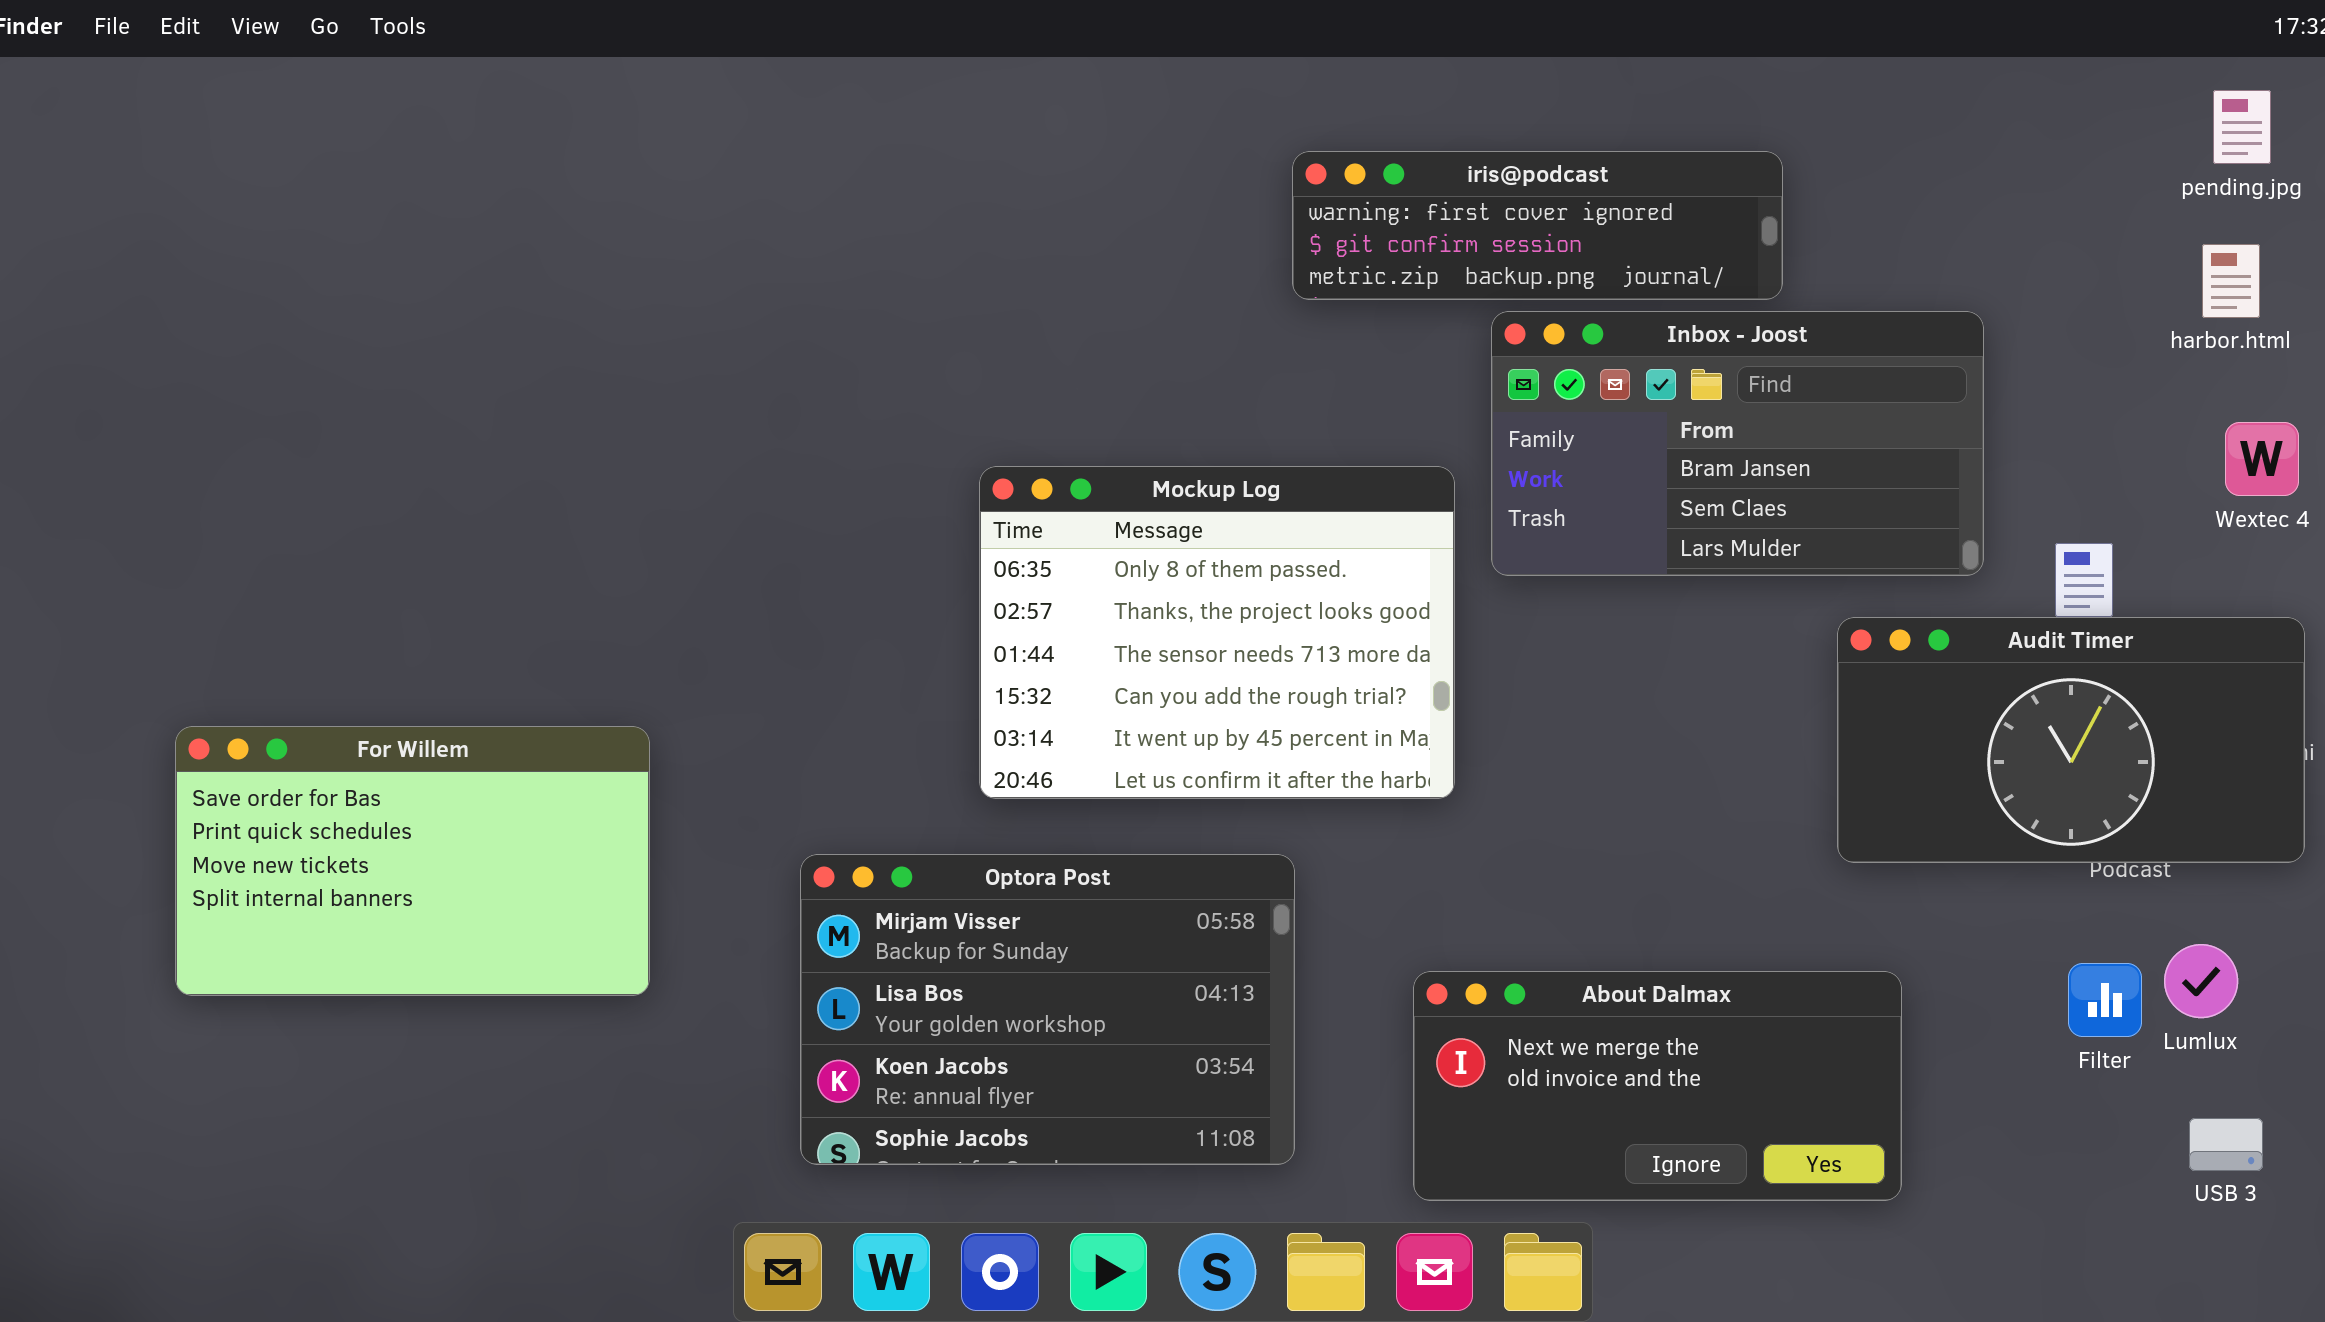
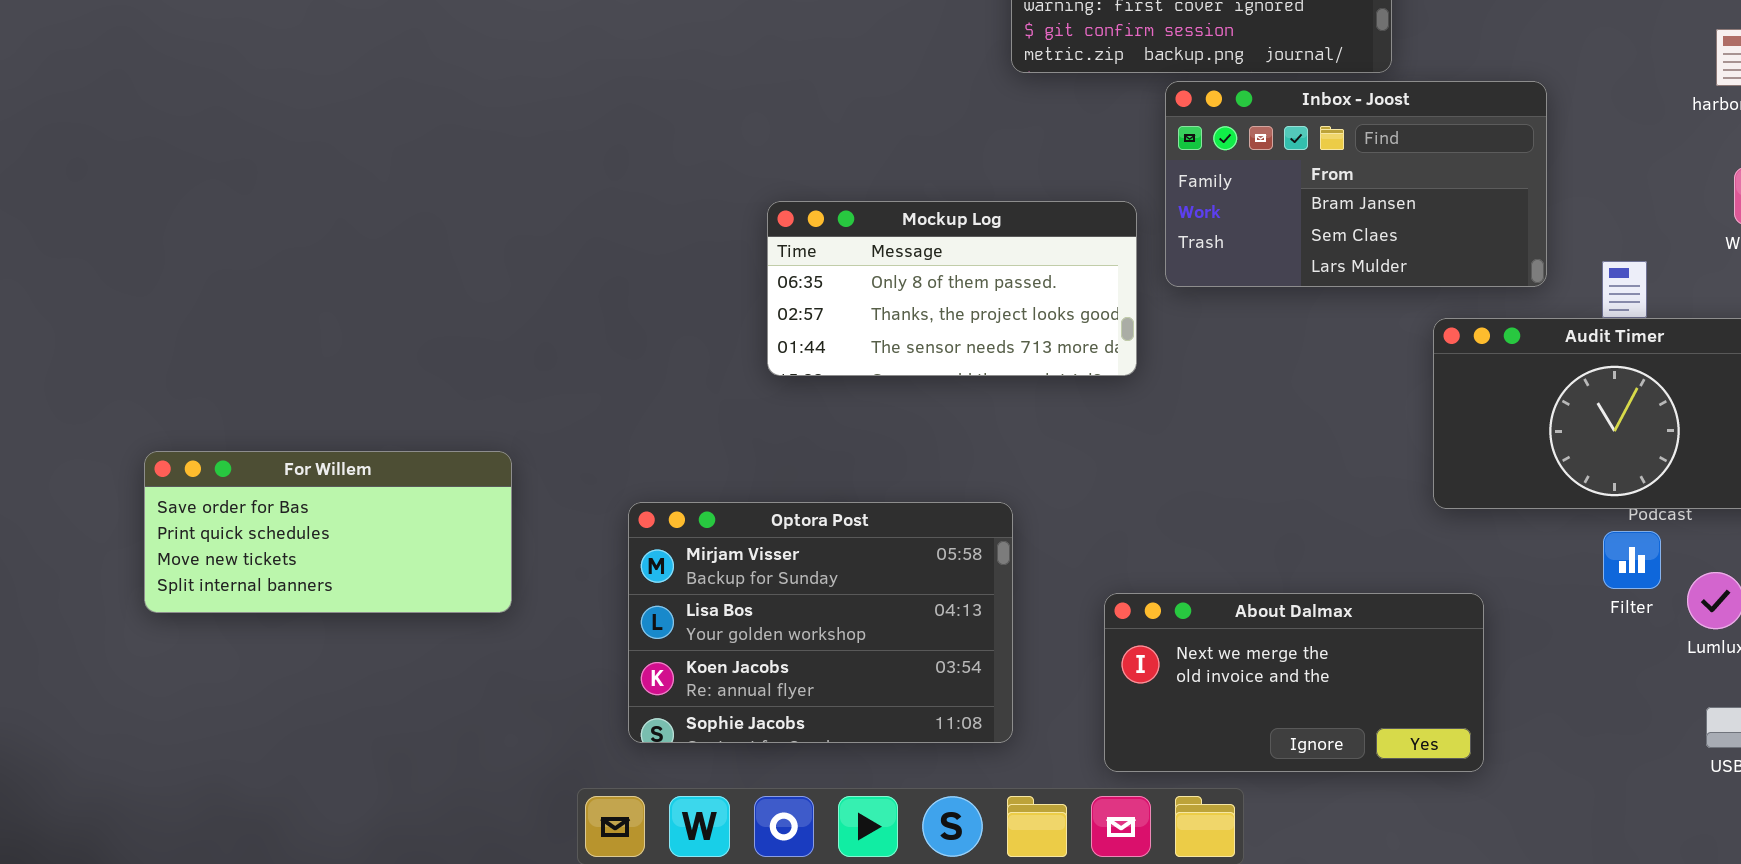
Mockup Log: [979,466,1455,799] -> [767,201,1137,376], resized
For Willem: [175,726,650,996] -> [144,451,512,613], resized
Filter: [2068,963,2142,1037] -> [1603,531,1661,589], moved

